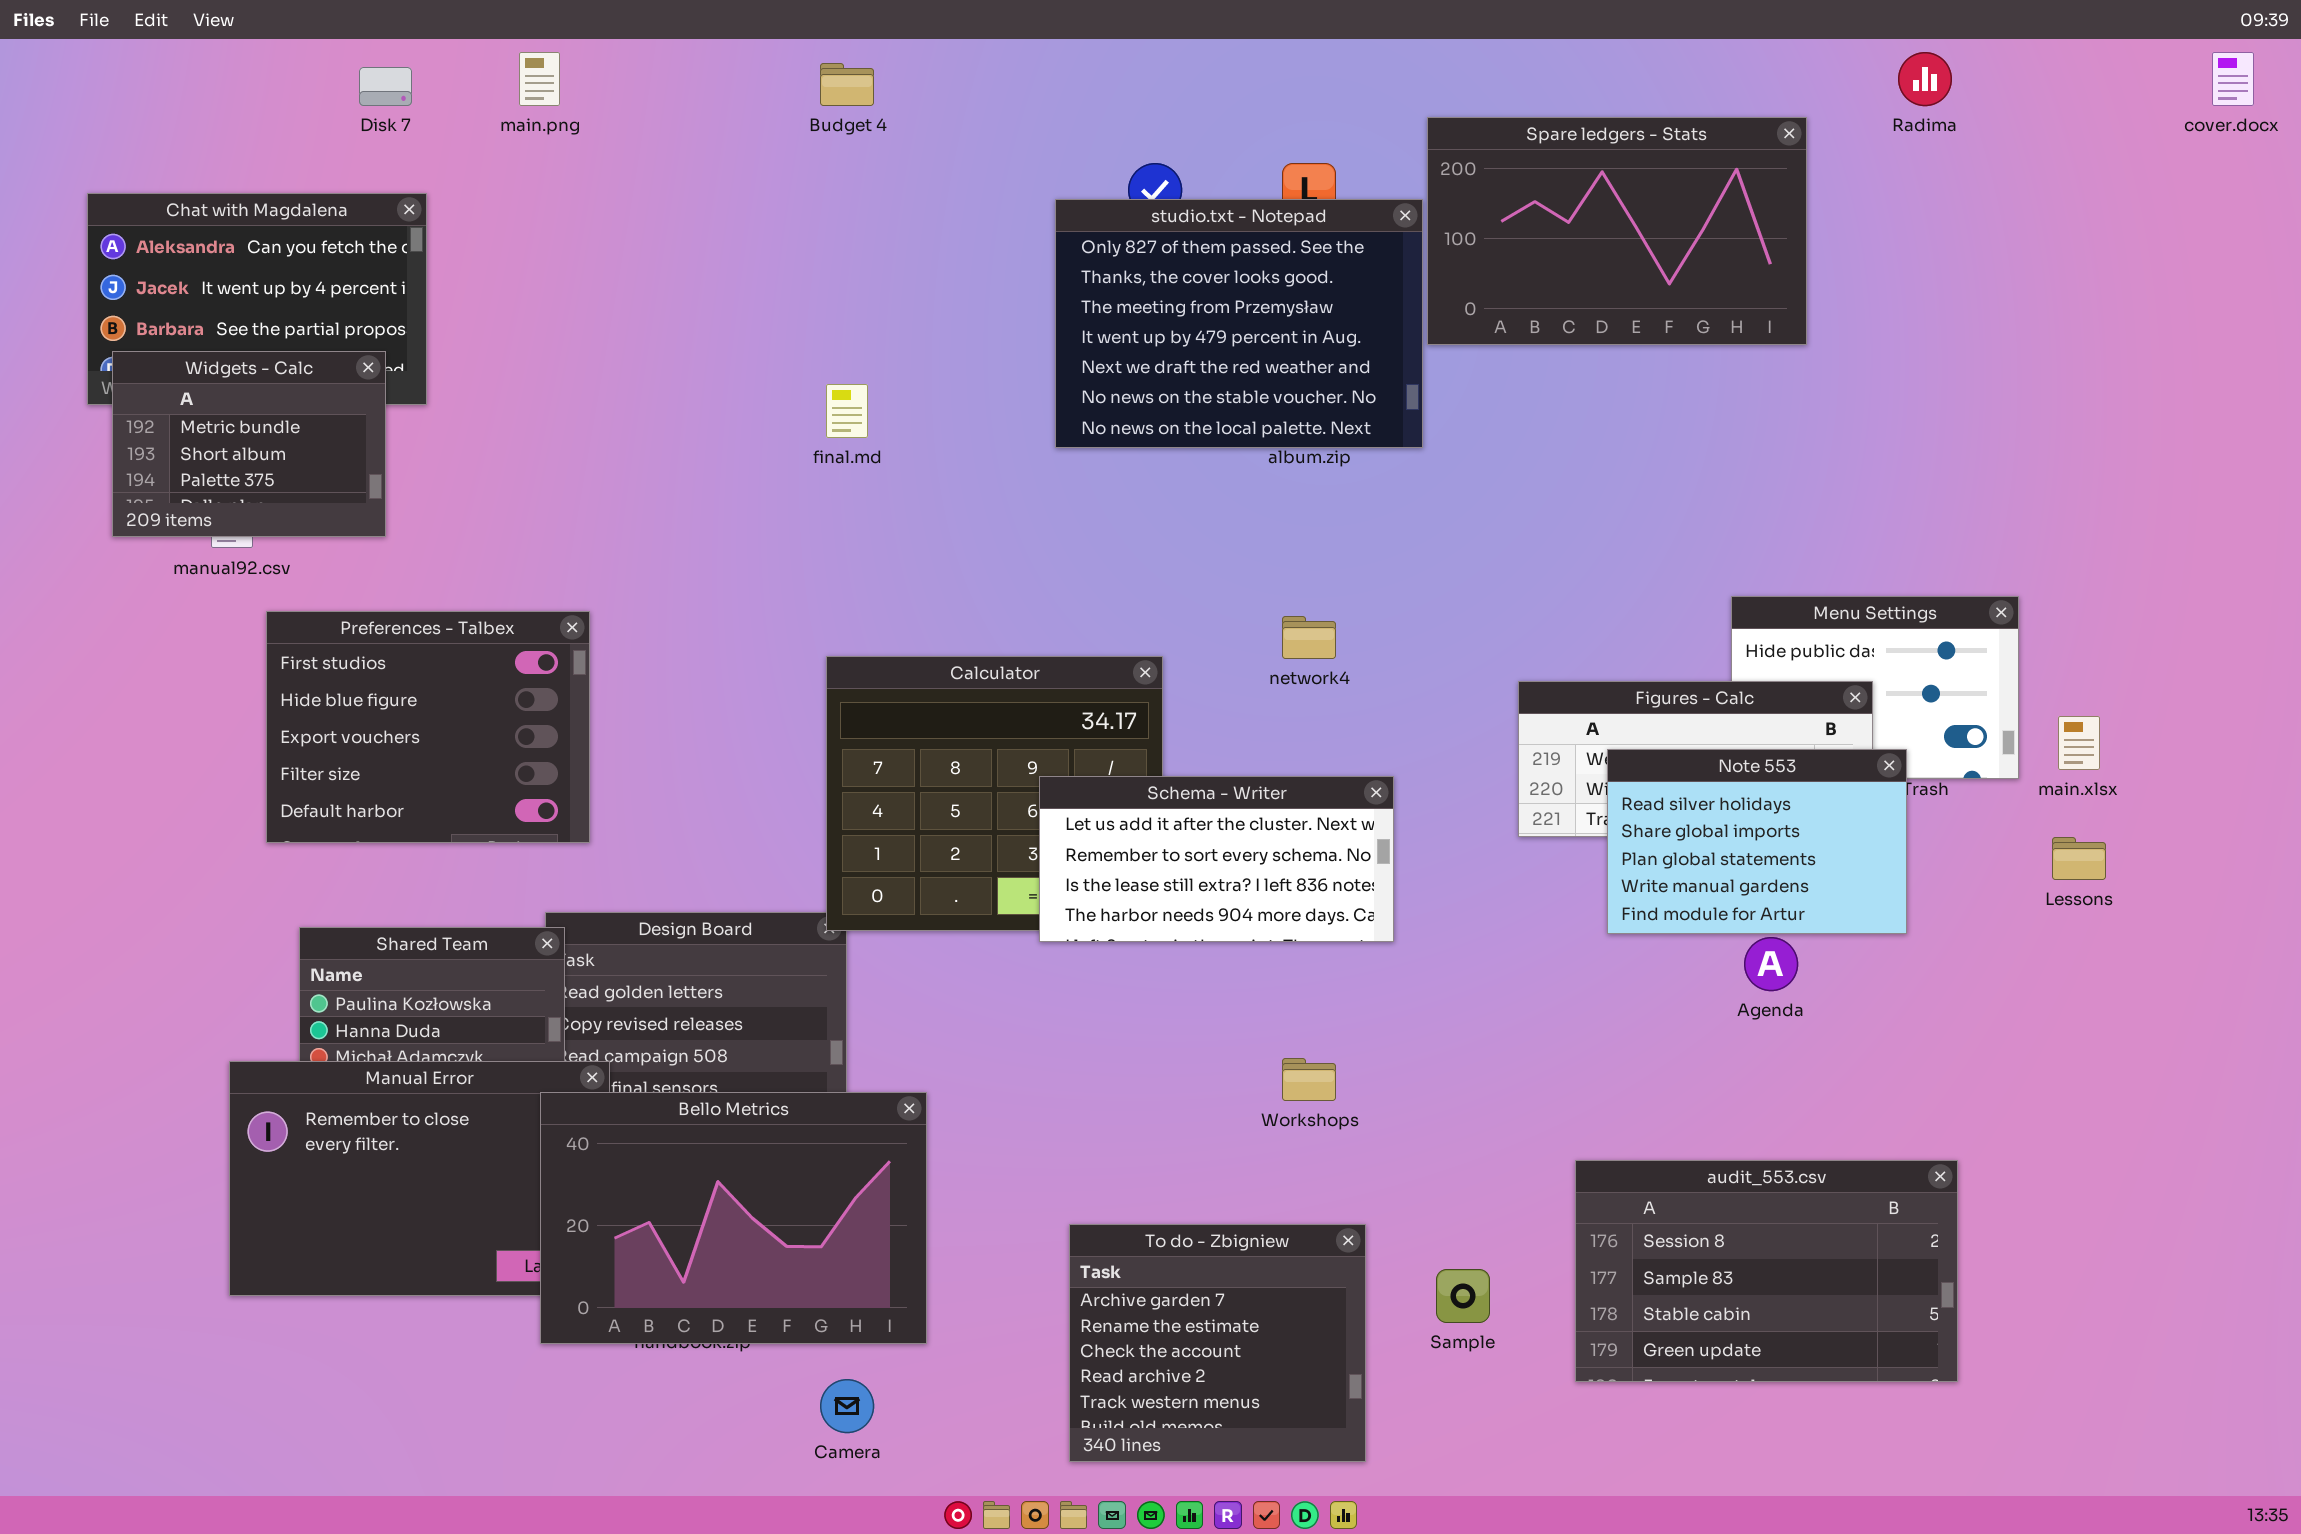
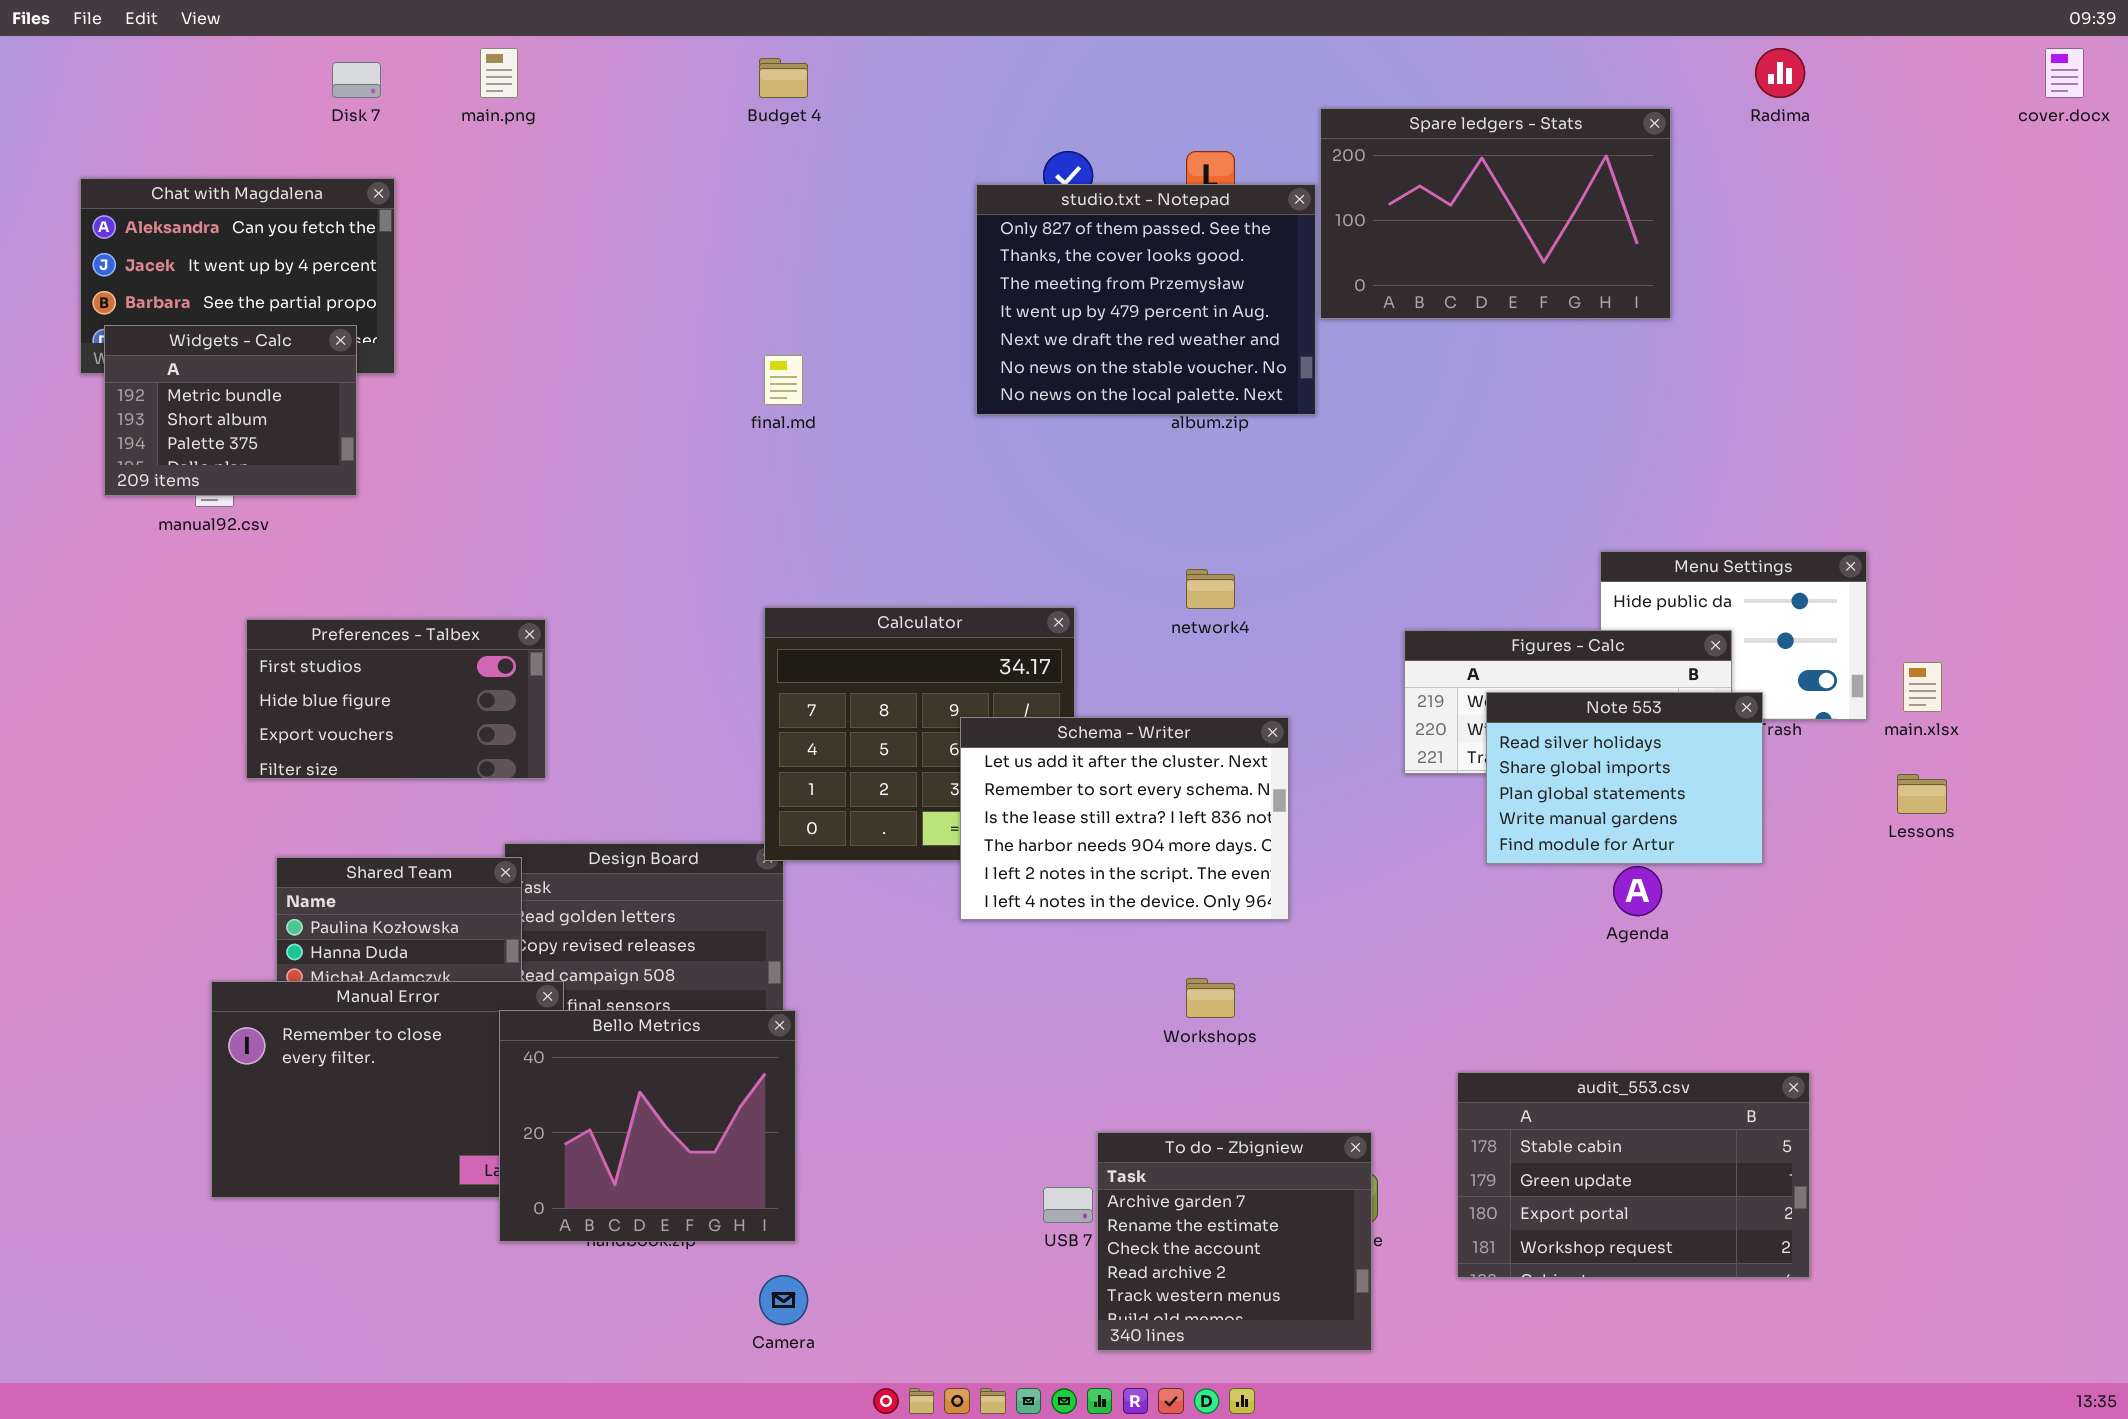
Preferences - Talbex: [266,611,590,843] -> [246,619,546,779], resized
Schema - Writer: [1039,776,1394,942] -> [960,717,1289,920], resized
Bello Metrics: [540,1092,927,1344] -> [499,1010,796,1242], resized
audit_553.csv: [1575,1160,1958,1382] -> [1457,1072,1810,1278], scrolled down 2 rows
To do - Zbigniew: [1069,1224,1366,1462] -> [1097,1132,1372,1351], moved

